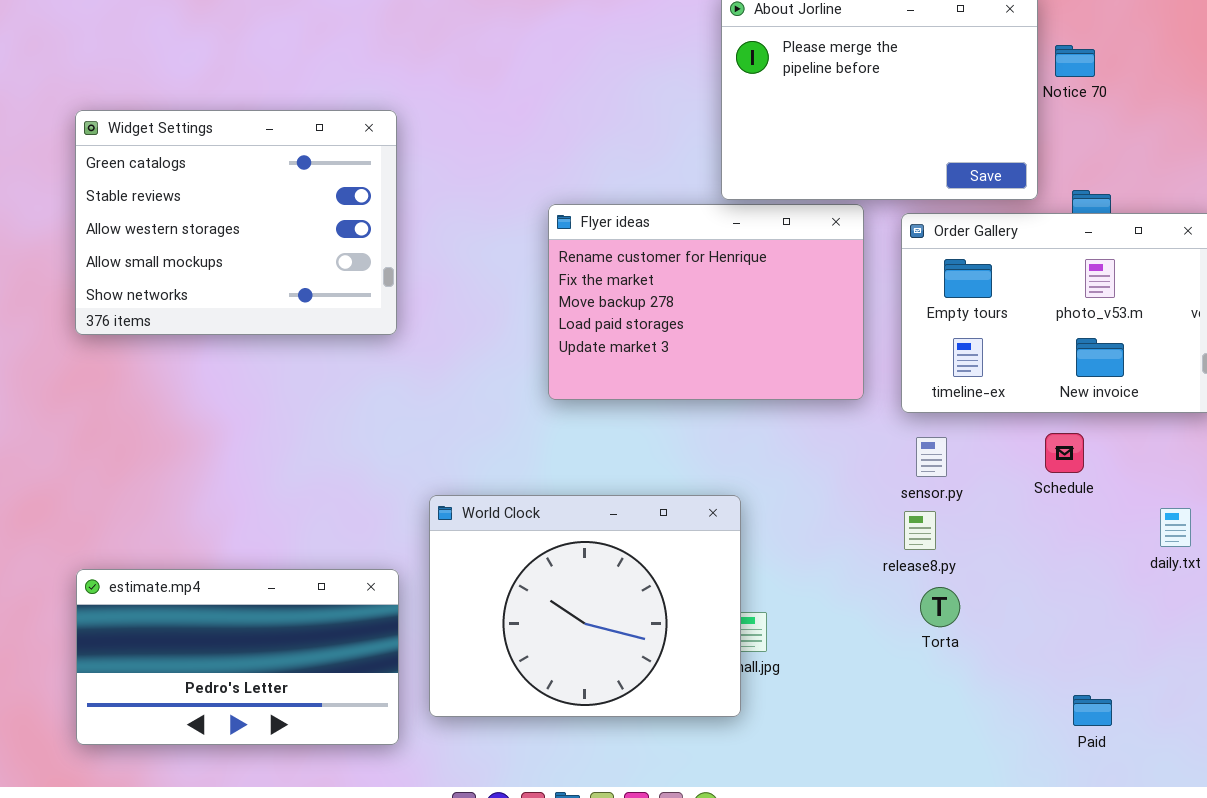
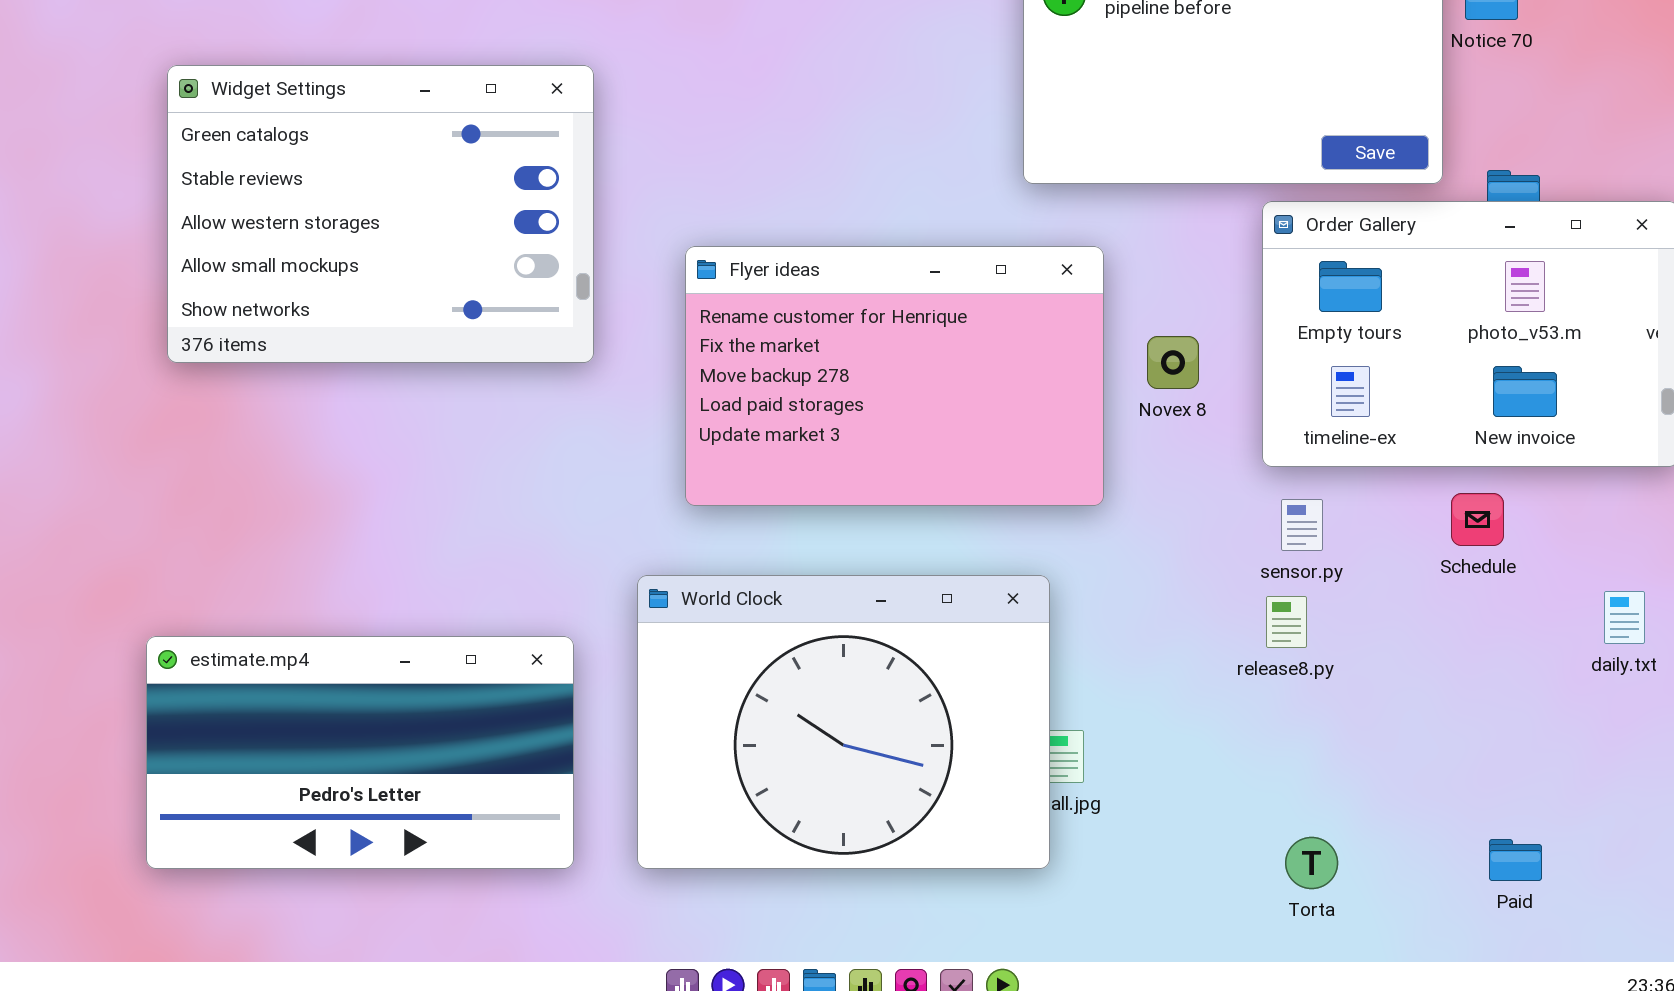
Flyer ideas: [548,204,864,400] -> [685,246,1104,506], moved
estimate.mp4: [76,569,399,745] -> [146,636,574,869], moved
Torta: [920,587,960,627] -> [1285,837,1338,889], moved

